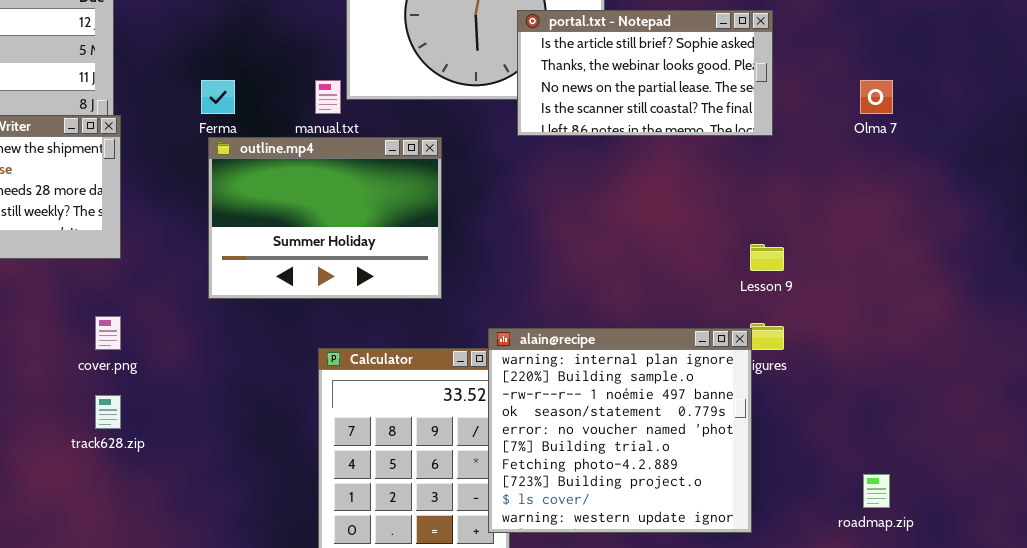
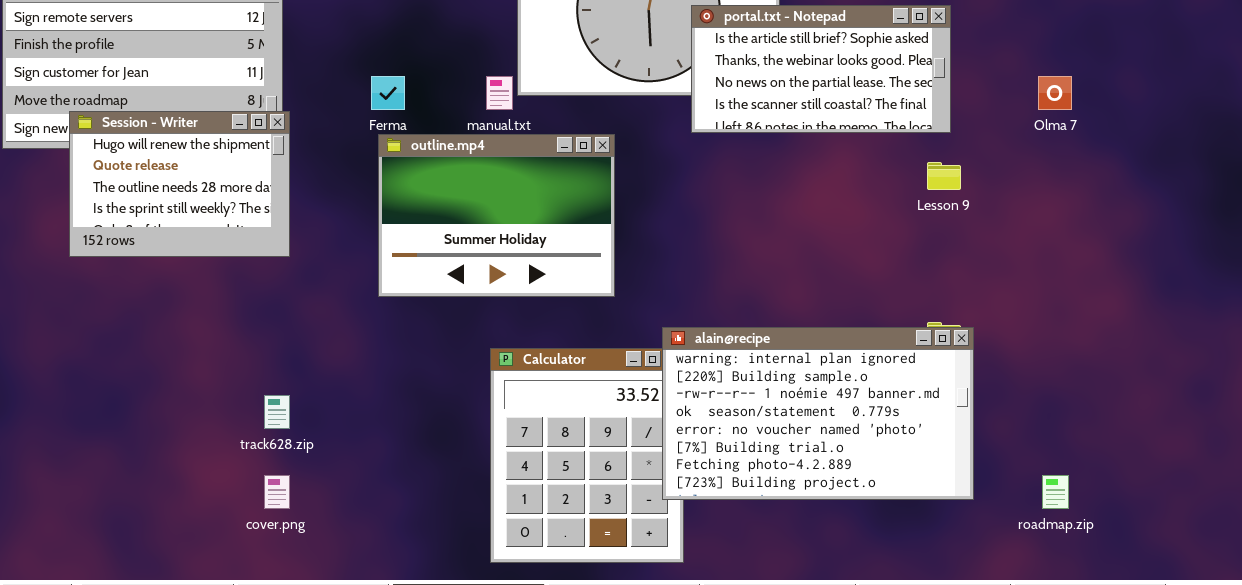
Lesson 9: [750,244,784,271] -> [927,162,961,190], moved
cover.png: [95,316,121,350] -> [264,475,290,509], moved
alain@recipe: [488,328,752,533] -> [662,327,974,500], resized

